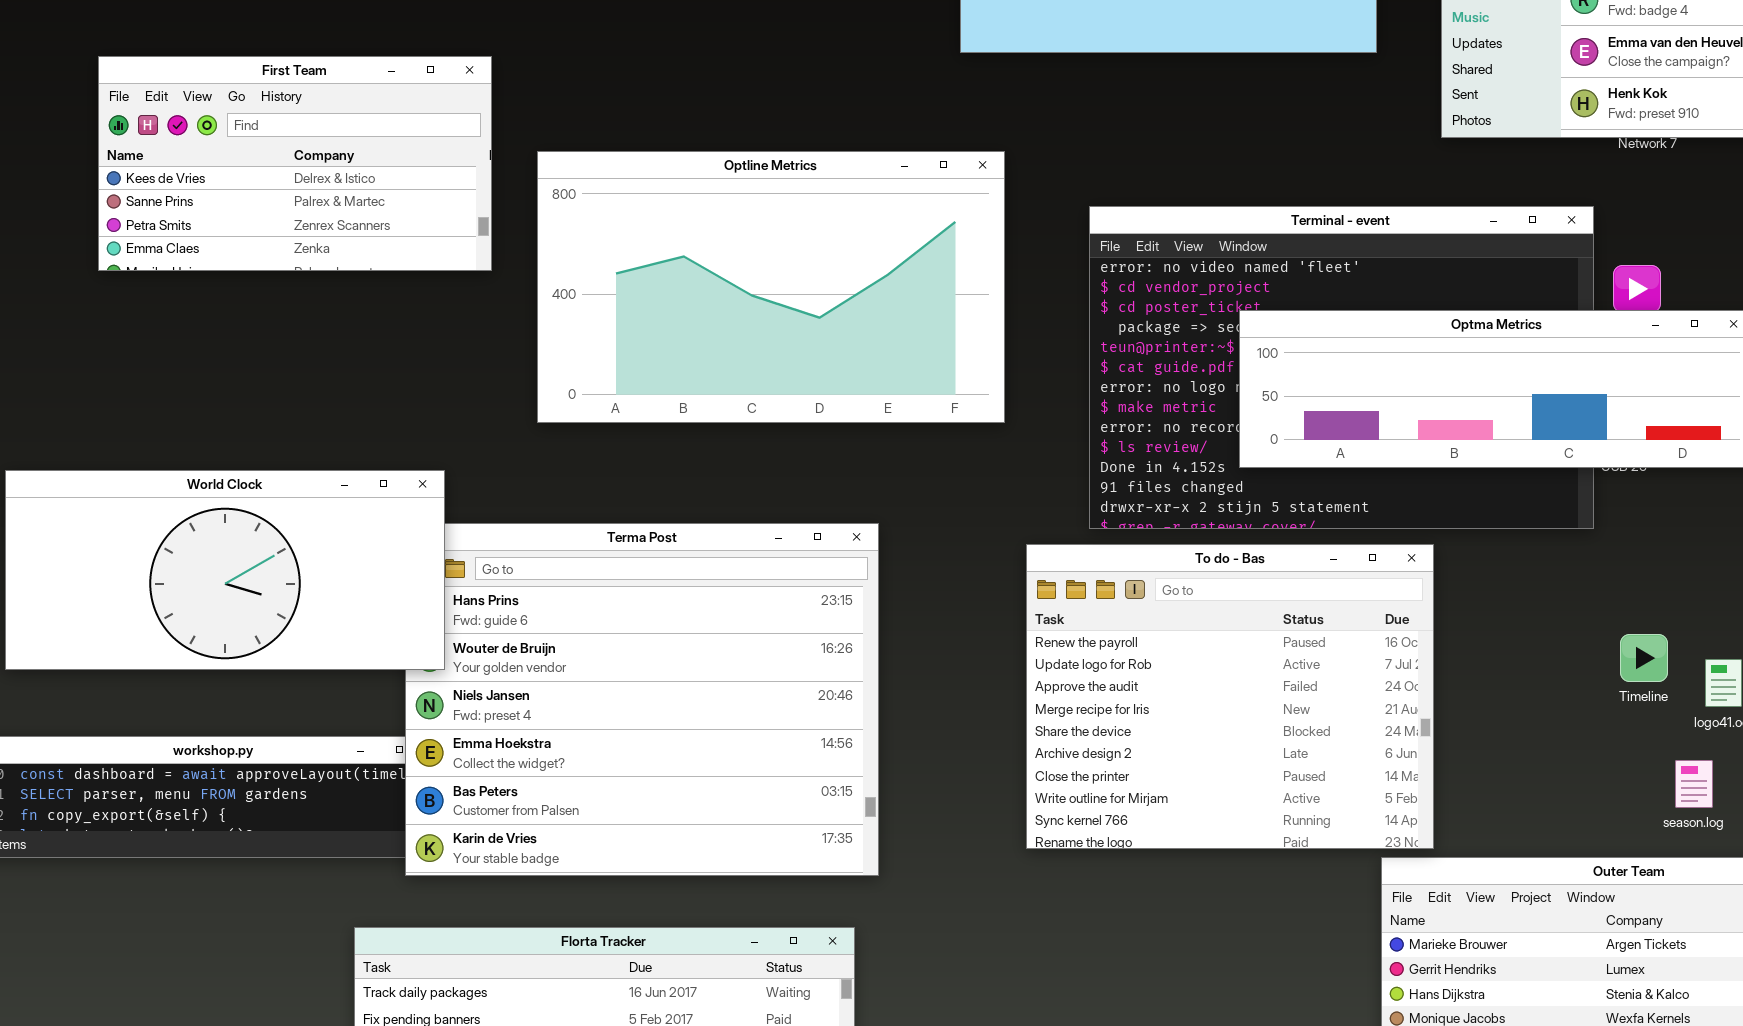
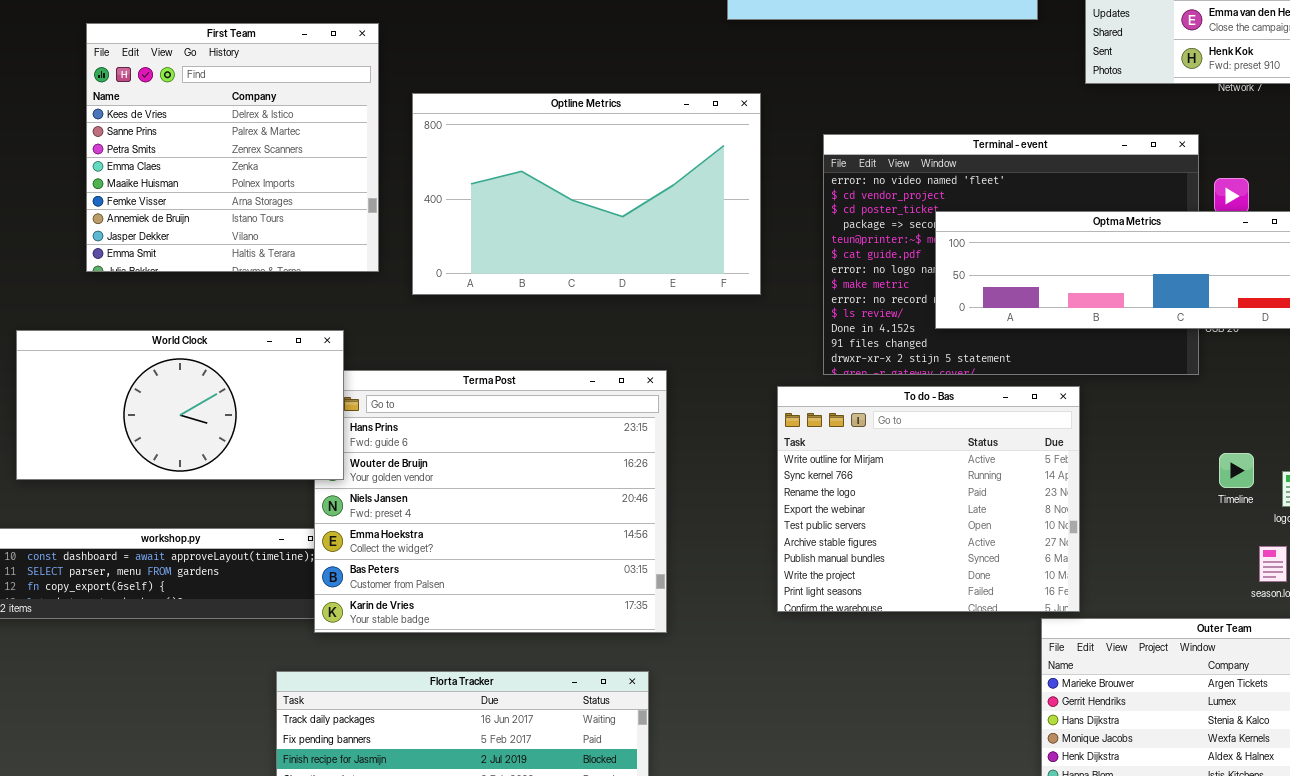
First Team: [98,56,492,271] -> [86,23,379,272], resized
To do - Bas: [1026,544,1434,849] -> [777,386,1080,612], scrolled down 7 rows

